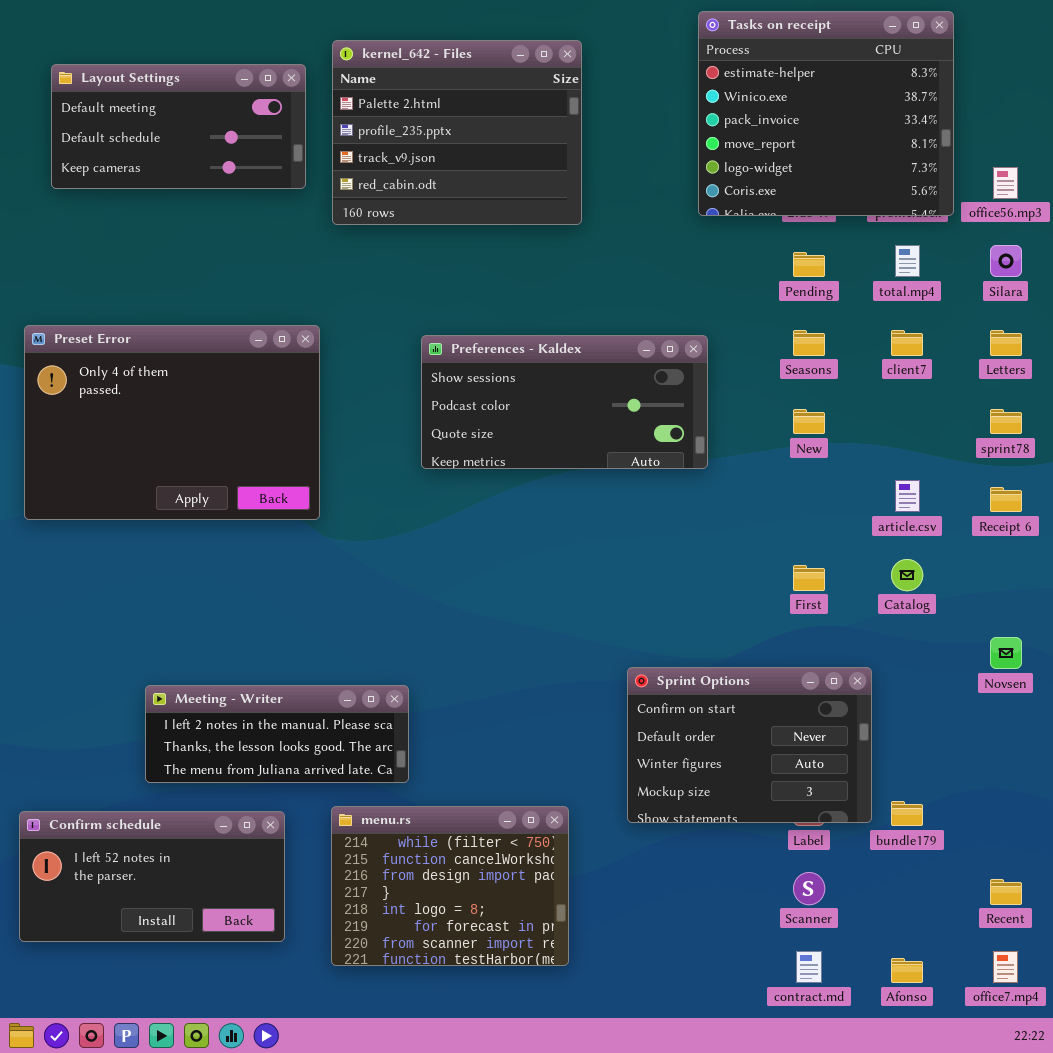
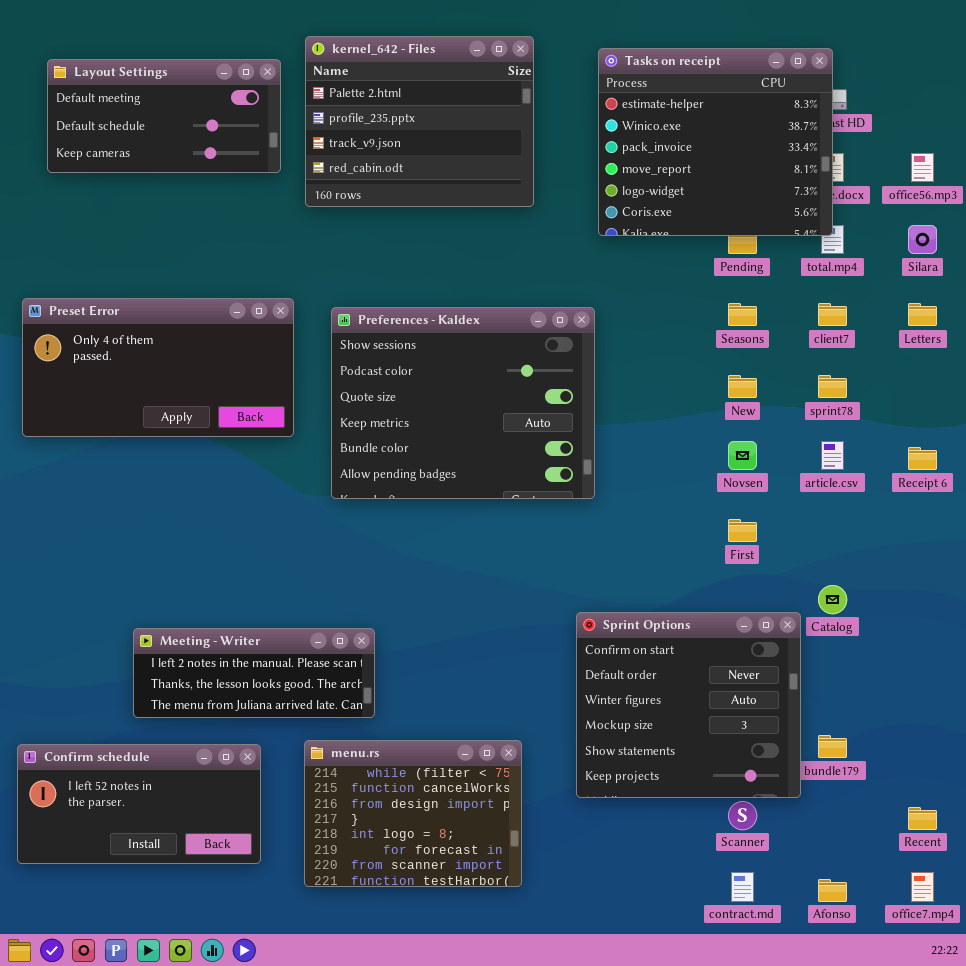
Tasks on receipt: [698,11,954,216] -> [598,48,833,236], moved
Preset Error: [24,325,320,520] -> [22,298,294,437], resized
Preferences - Kaldex: [421,335,708,469] -> [331,307,595,499], moved, resized
sprint78: [990,409,1022,434] -> [818,375,847,398], moved
Catalog: [891,559,923,591] -> [818,585,847,614], moved
Novsen: [990,637,1022,669] -> [728,441,757,470], moved
Sprint Options: [627,667,872,823] -> [576,612,801,798], resized

